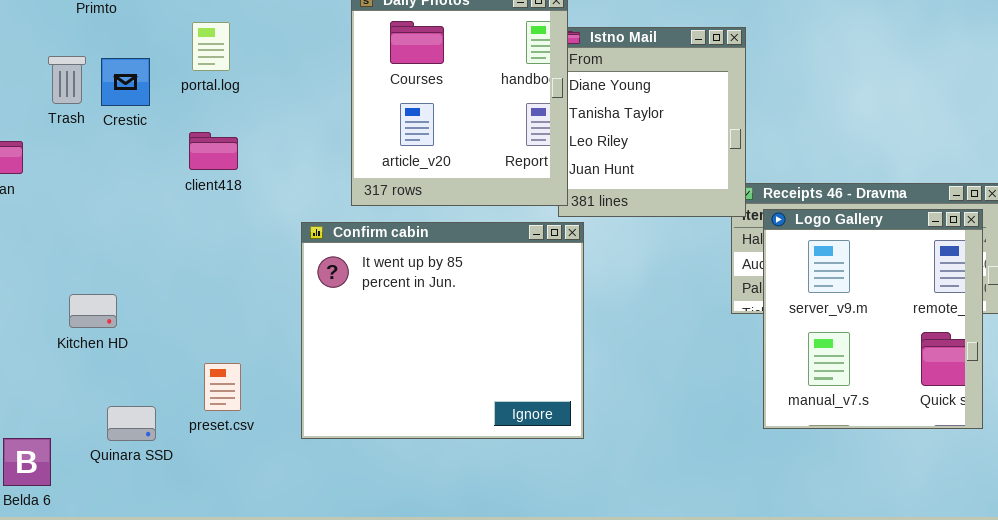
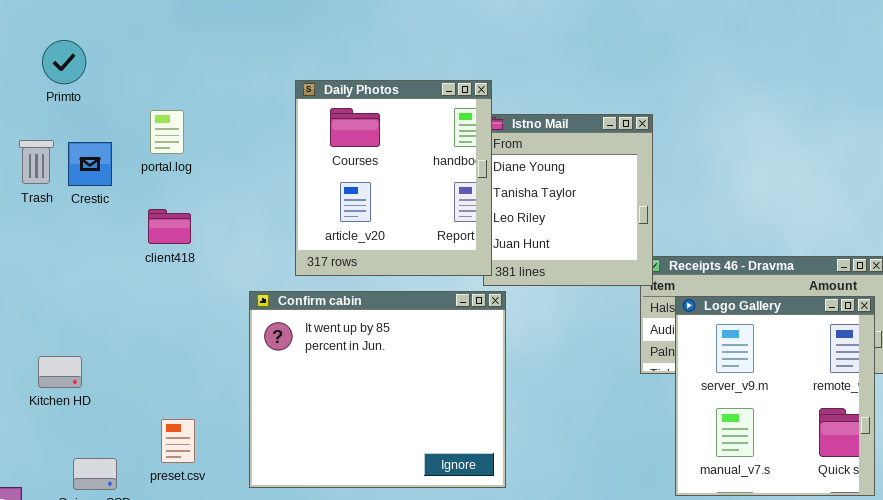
Logo Gallery: [763,209,983,429] -> [675,296,875,496], moved

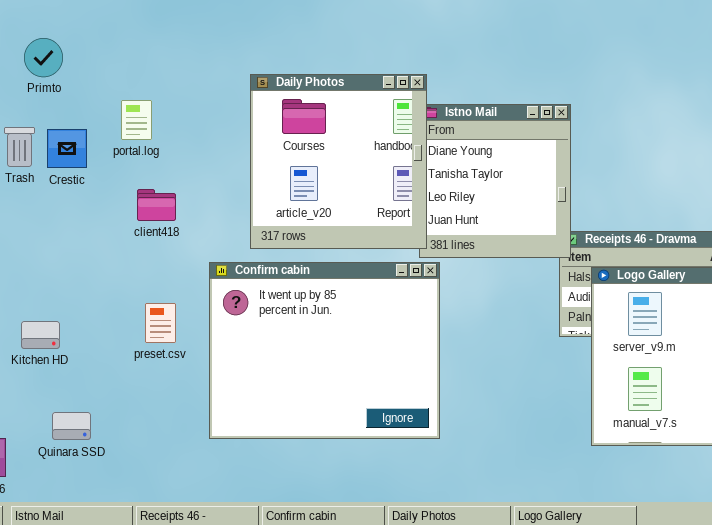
client418: [148,209,191,244] -> [137,189,176,221], moved
preset.csv: [161,419,195,463] -> [145,303,176,343], moved

